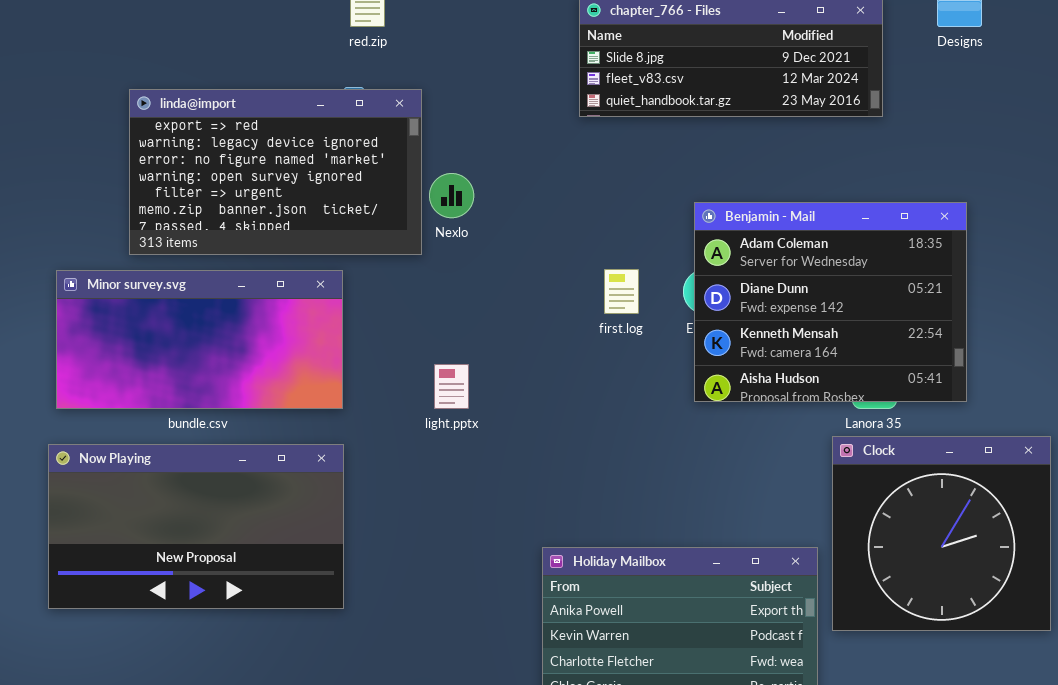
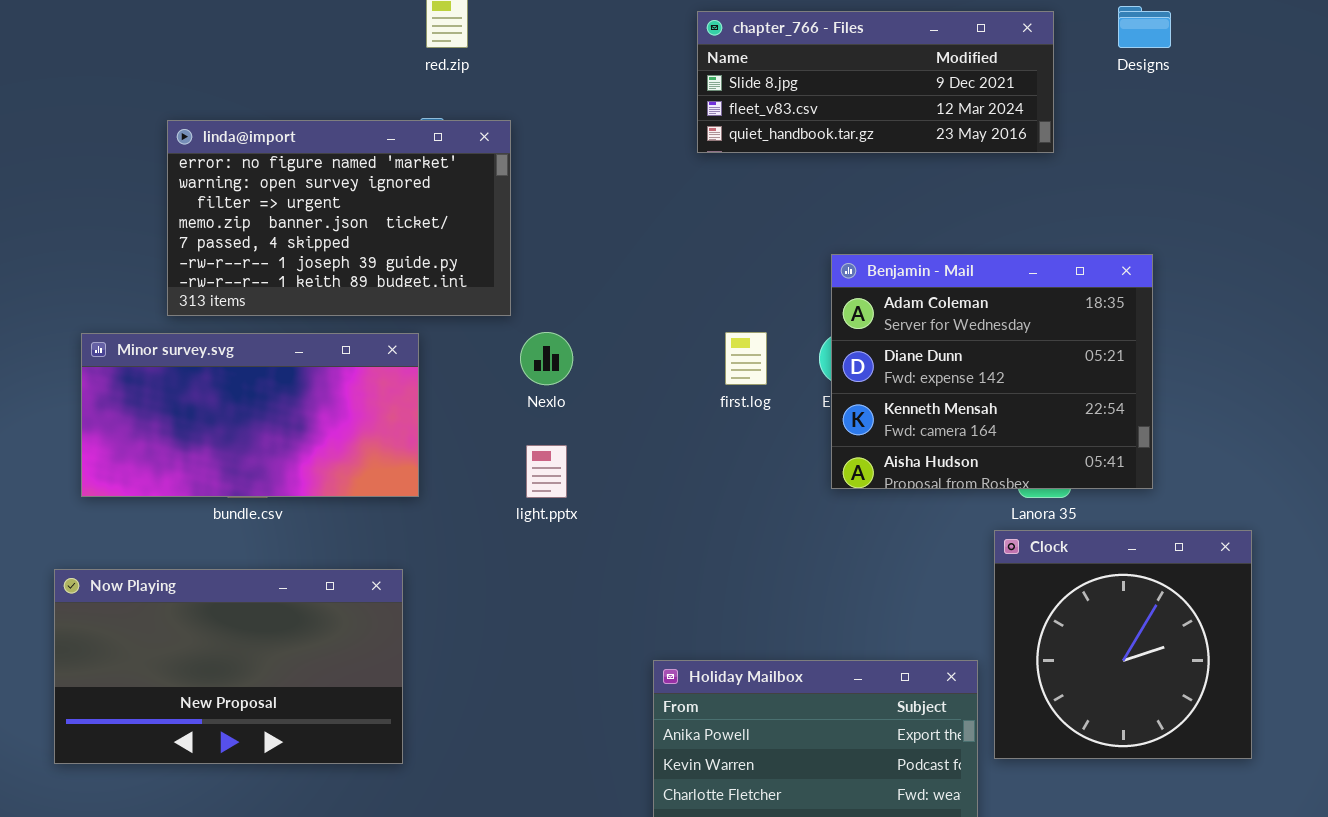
linda@import: [129,89,422,255] -> [167,120,511,316], scrolled down 2 rows
Nexlo: [429,173,474,218] -> [520,332,573,385], moved
Now Playing: [48,444,344,609] -> [54,569,403,764], moved

